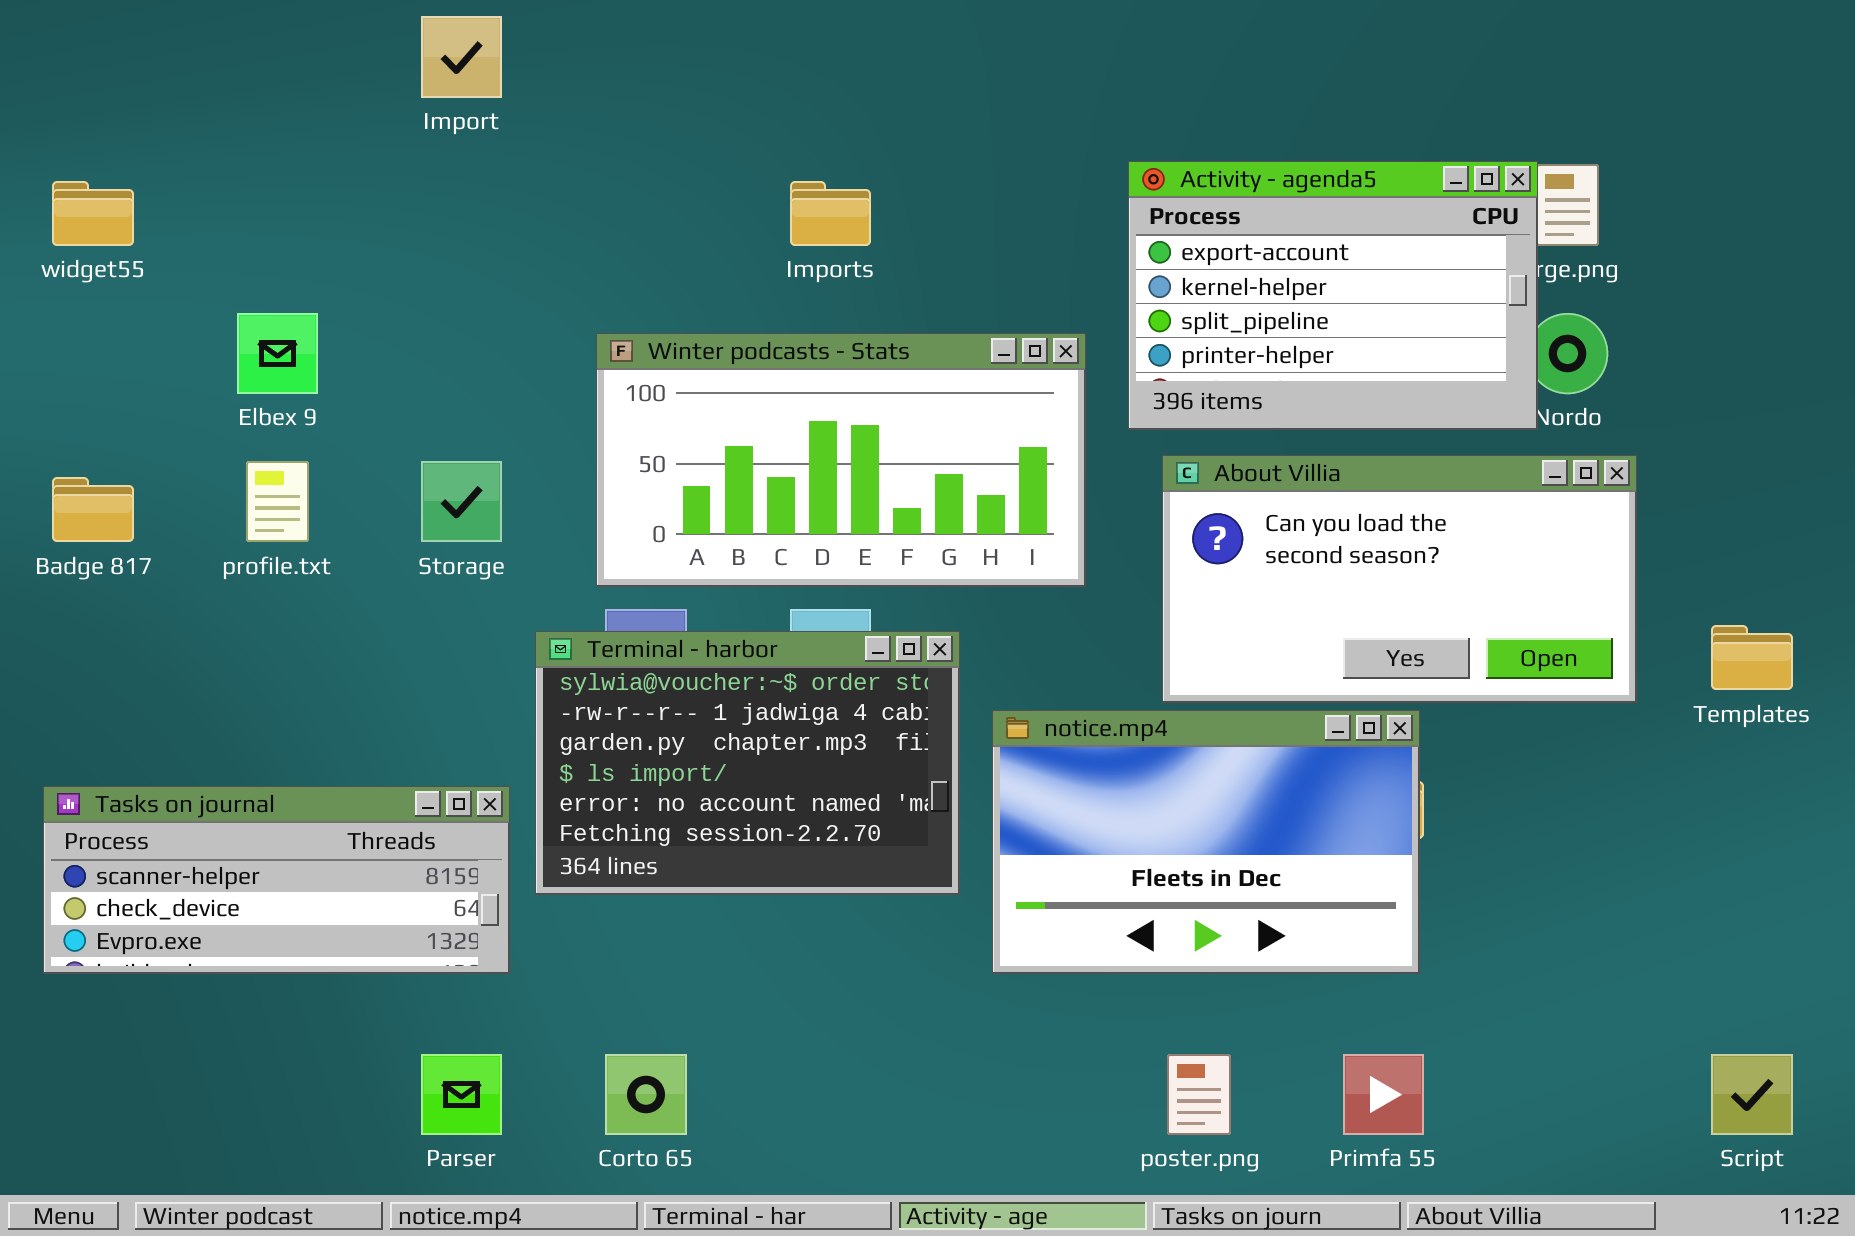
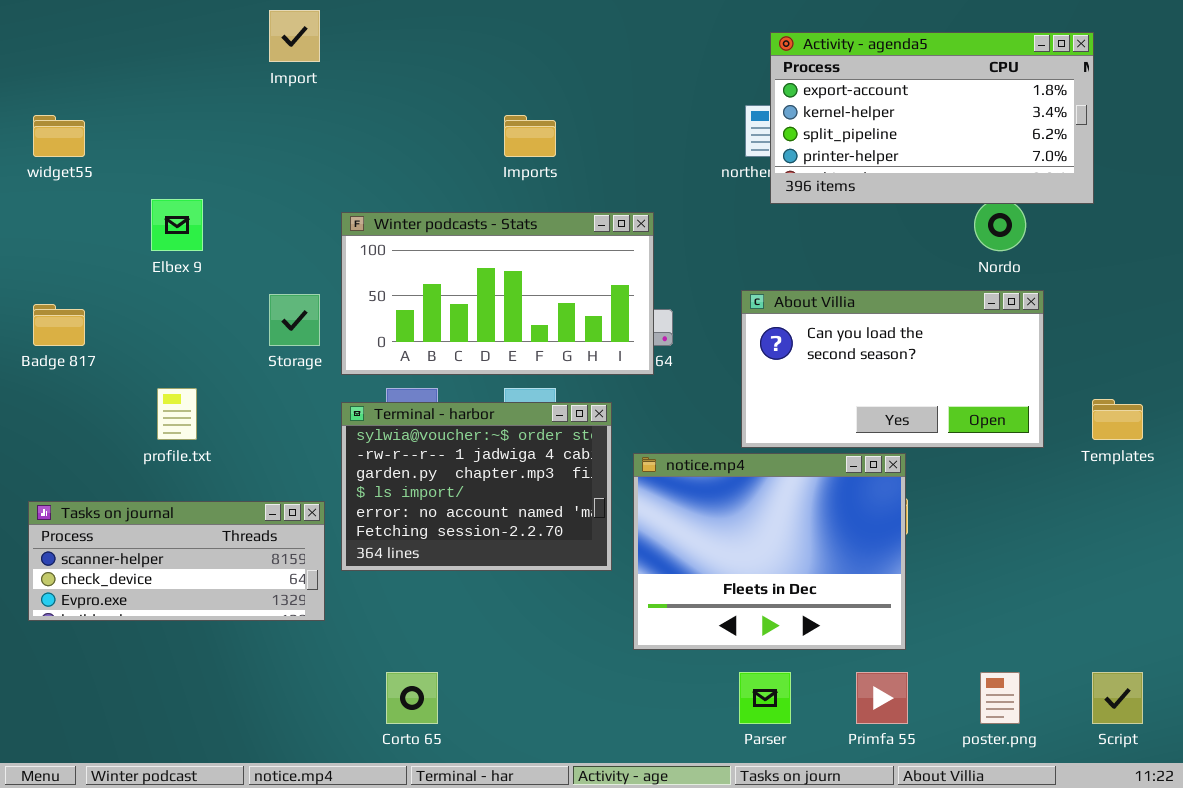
Activity - agenda5: [1128,161,1538,430] -> [770,32,1094,204], moved, resized
Winter podcasts - Stats: [596,333,1086,587] -> [341,212,654,375], moved
profile.txt: [246,461,309,542] -> [157,388,197,440], moved
notice.mp4: [992,710,1420,974] -> [633,453,906,650], resized
Parser: [421,1054,502,1135] -> [739,672,791,724], moved
poster.png: [1167,1054,1231,1135] -> [980,672,1020,724], moved

